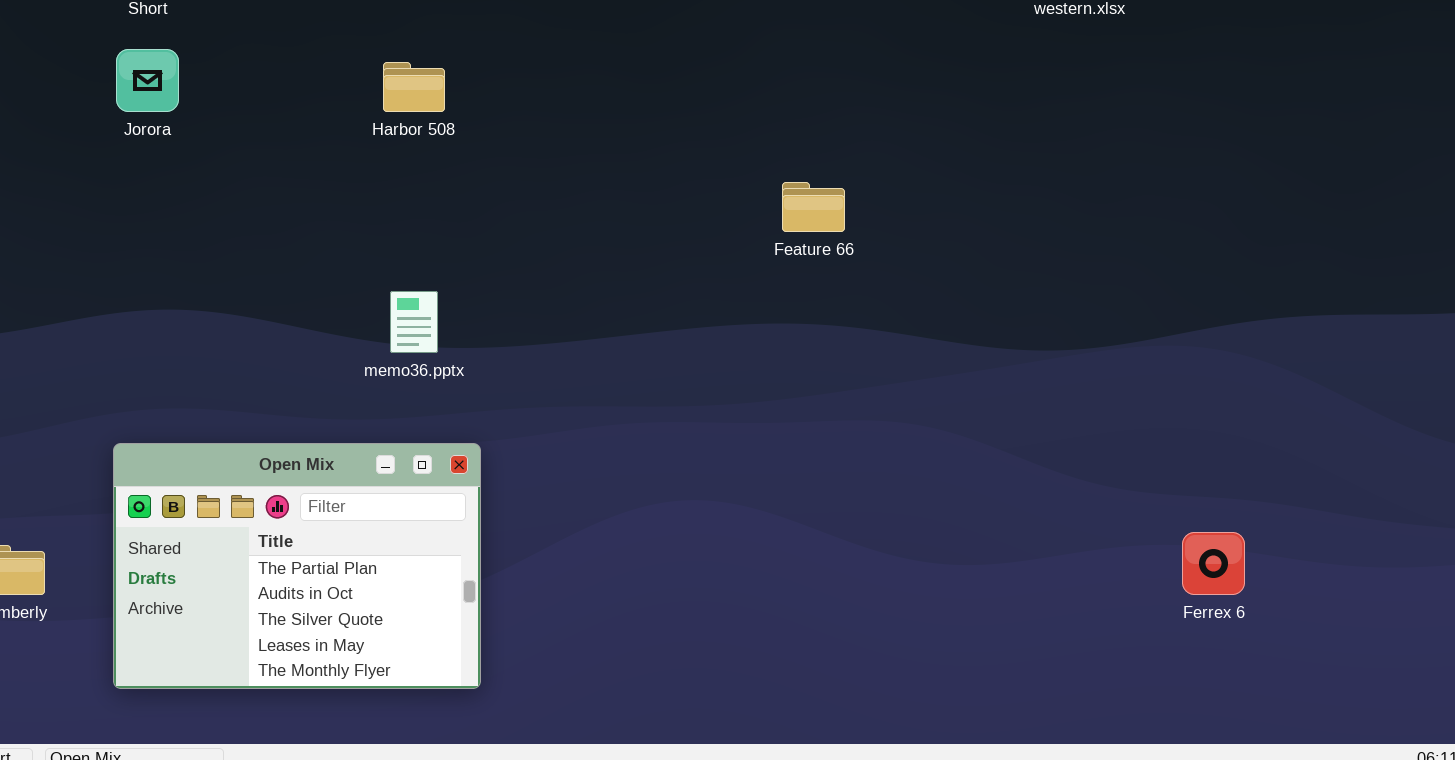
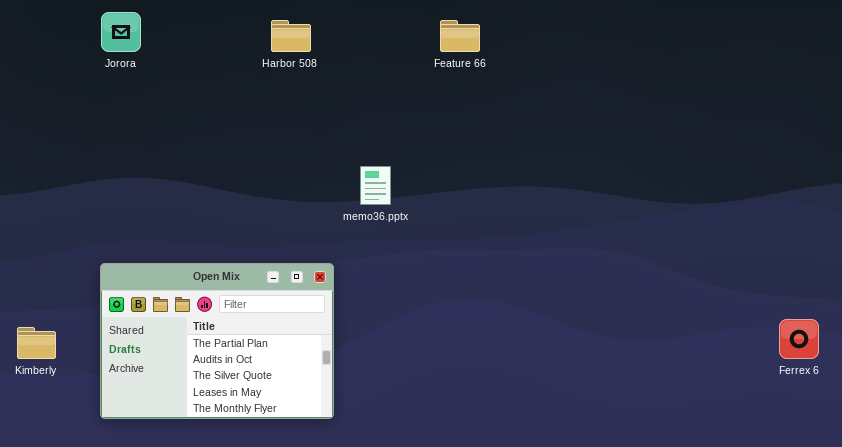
Feature 66: [782,182,845,232] -> [440,20,480,52], moved
memo36.pptx: [390,291,438,353] -> [360,166,391,205], moved

